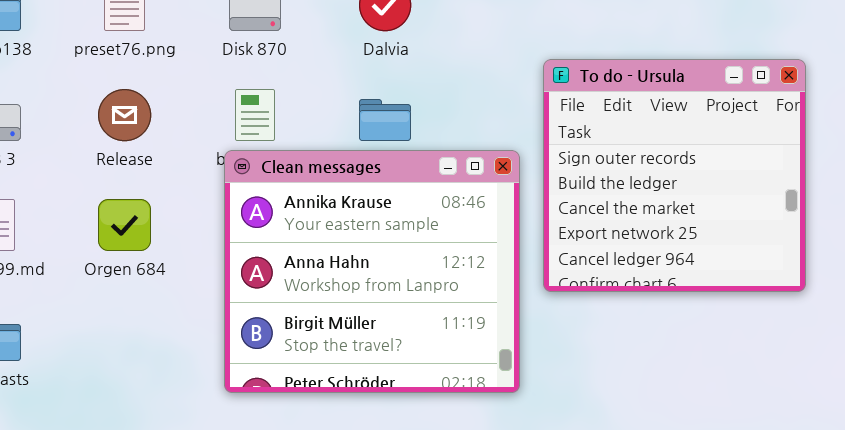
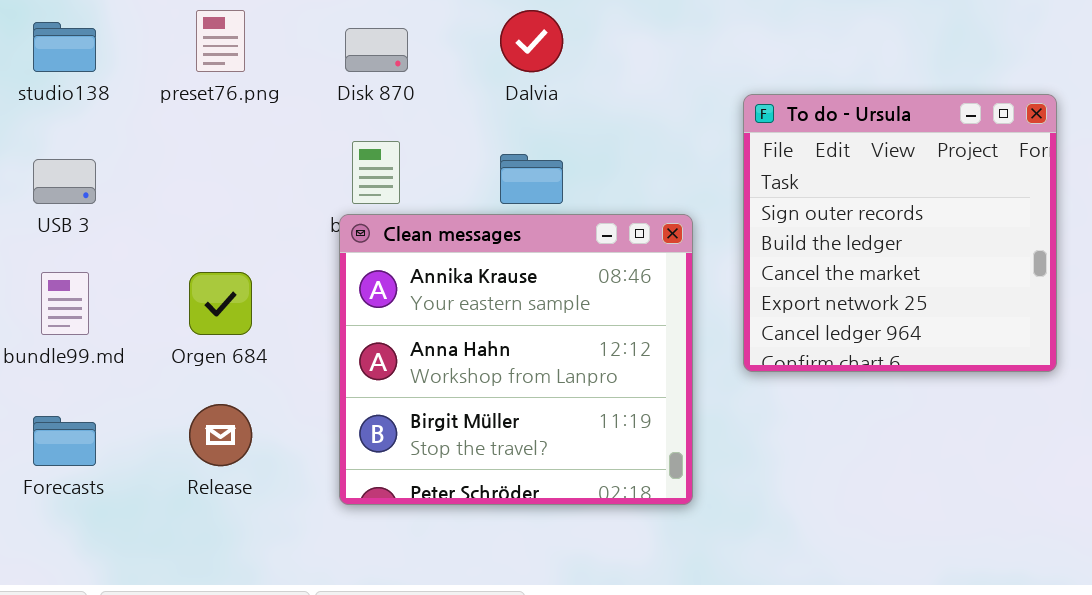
To do - Ursula: [543,59,806,292] -> [743,94,1057,372], moved
Release: [98,89,151,141] -> [189,404,252,466], moved

